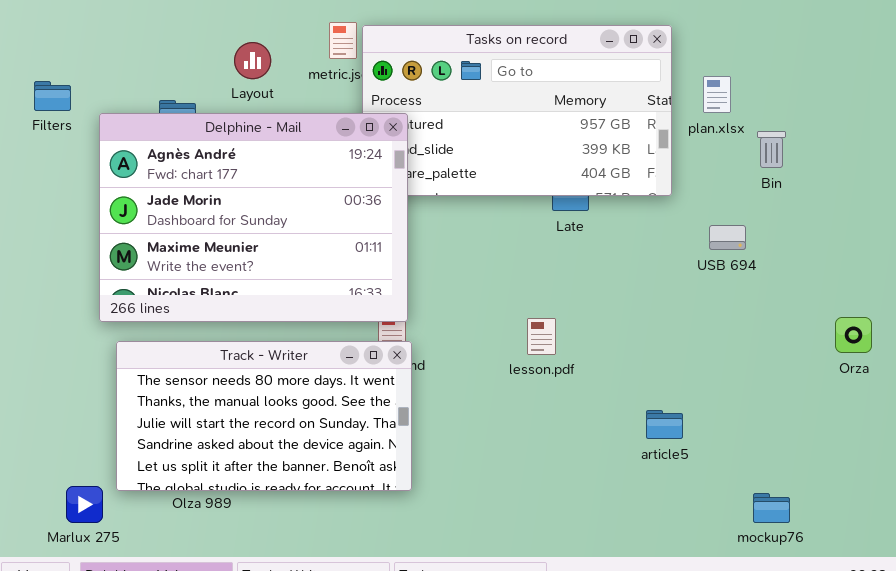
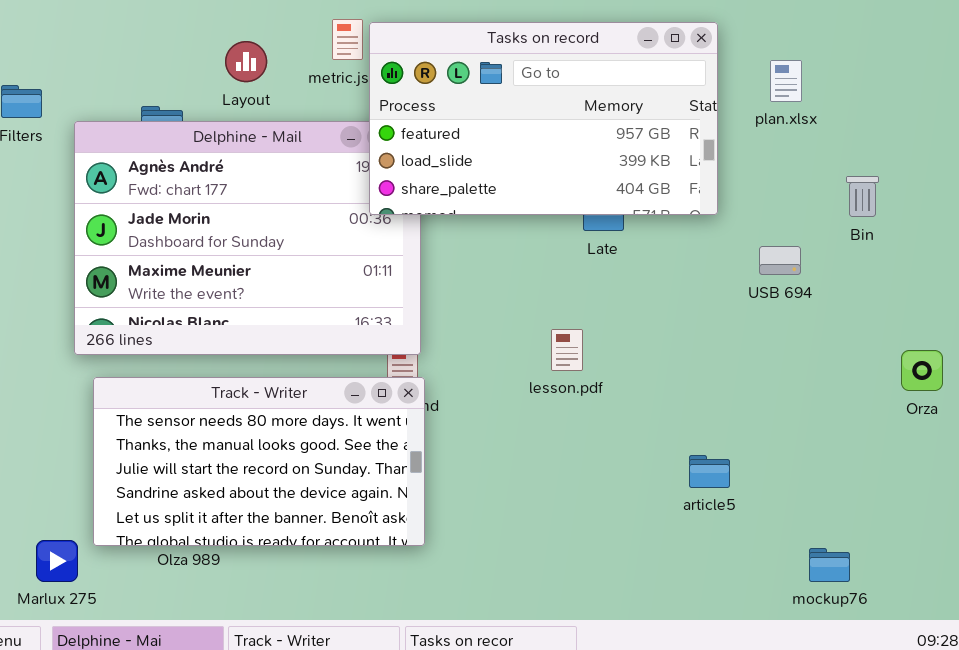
Tasks on record: [362,25,672,196] -> [369,22,718,215], raised
plan.xlsx: [703,76,731,113] -> [770,60,802,102], moved
Bin: [757,131,786,168] -> [846,176,879,217], moved
lesson.pdf: [527,318,556,355] -> [551,329,583,371], moved

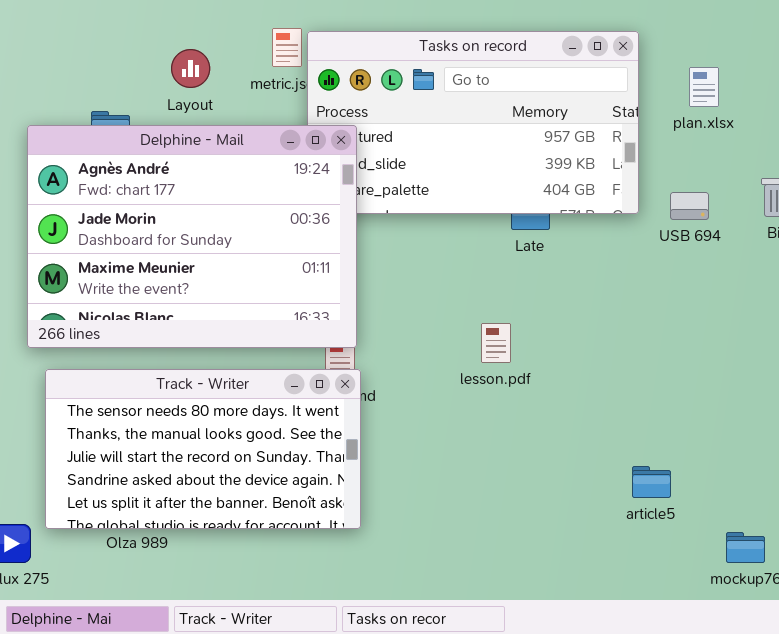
Delphine - Mail: [74,121,421,355] -> [27,125,357,348], raised
USB 694: [759,246,801,275] -> [670,192,709,220], moved
article5: [689,455,730,488] -> [632,466,671,498], moved

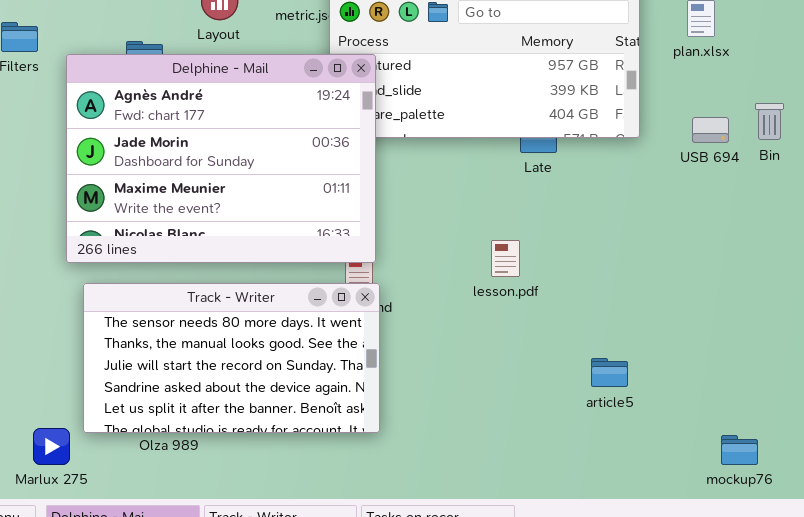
USB 694: [670,192,709,220] -> [692,117,729,143], moved
article5: [632,466,671,498] -> [591,358,628,387], moved

